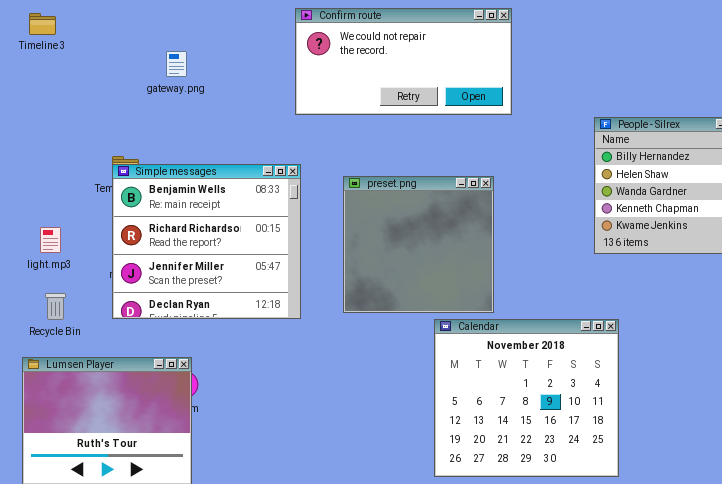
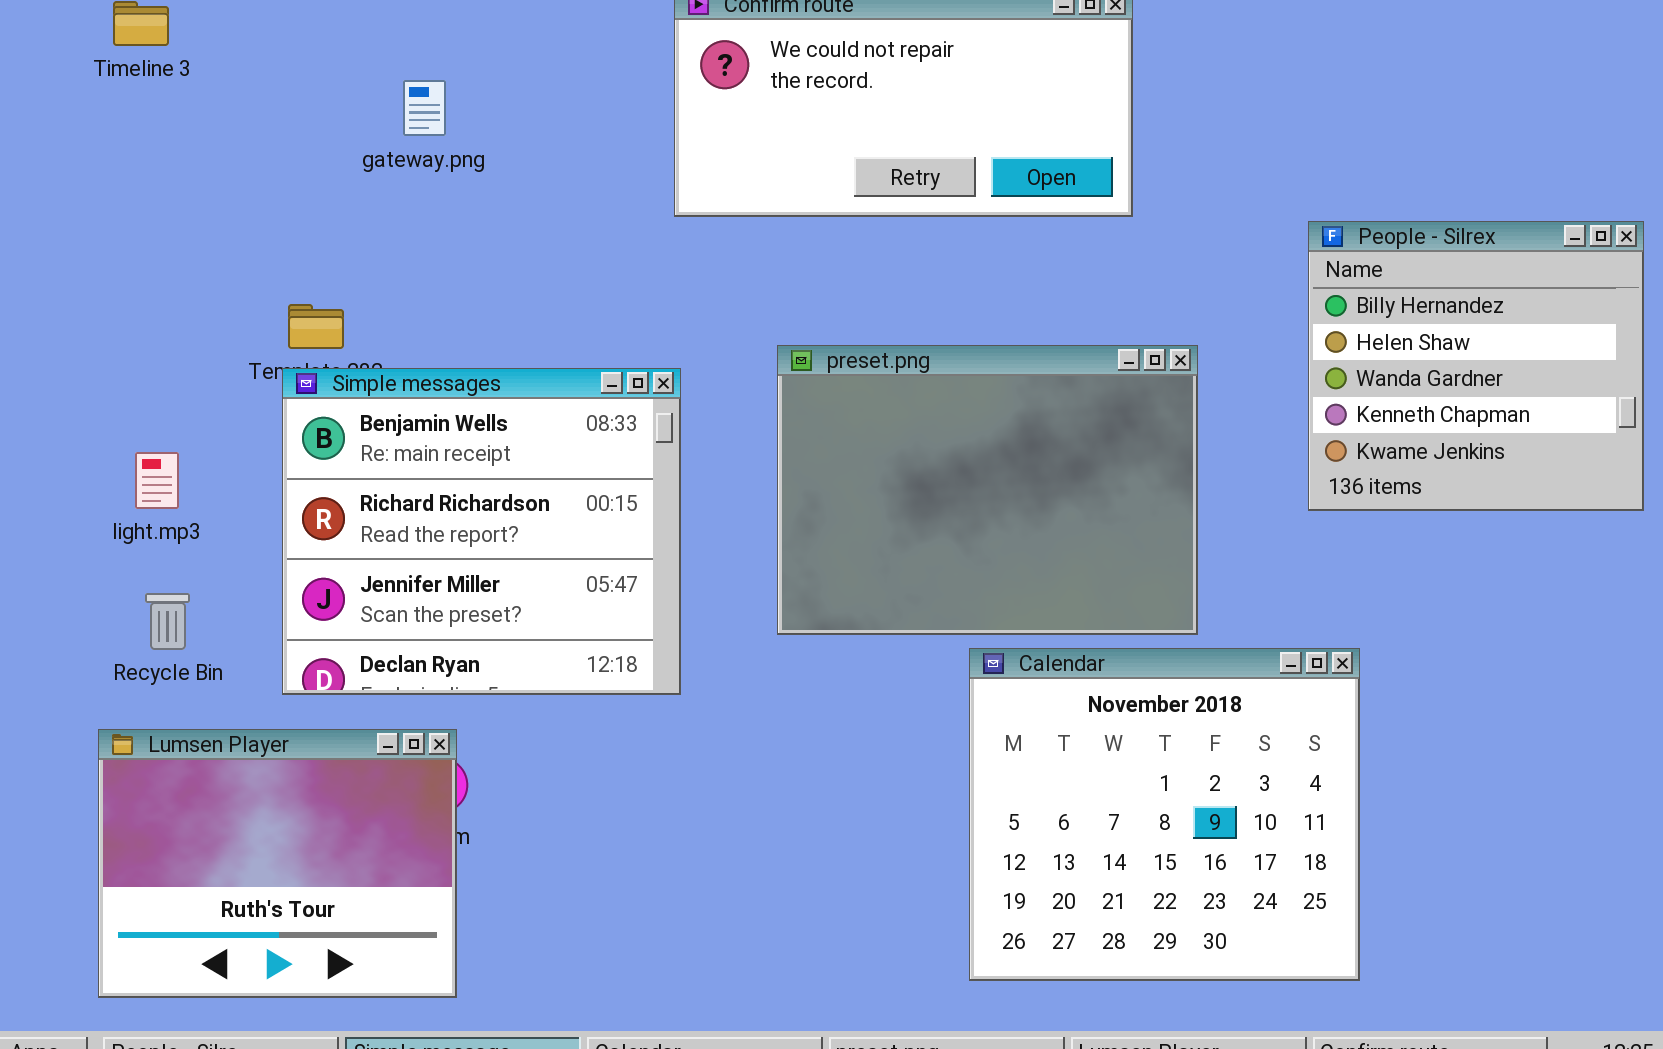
Simple messages: [112,164,301,319] -> [282,368,681,695], moved
preset.png: [343,176,494,313] -> [777,345,1198,635], resized

